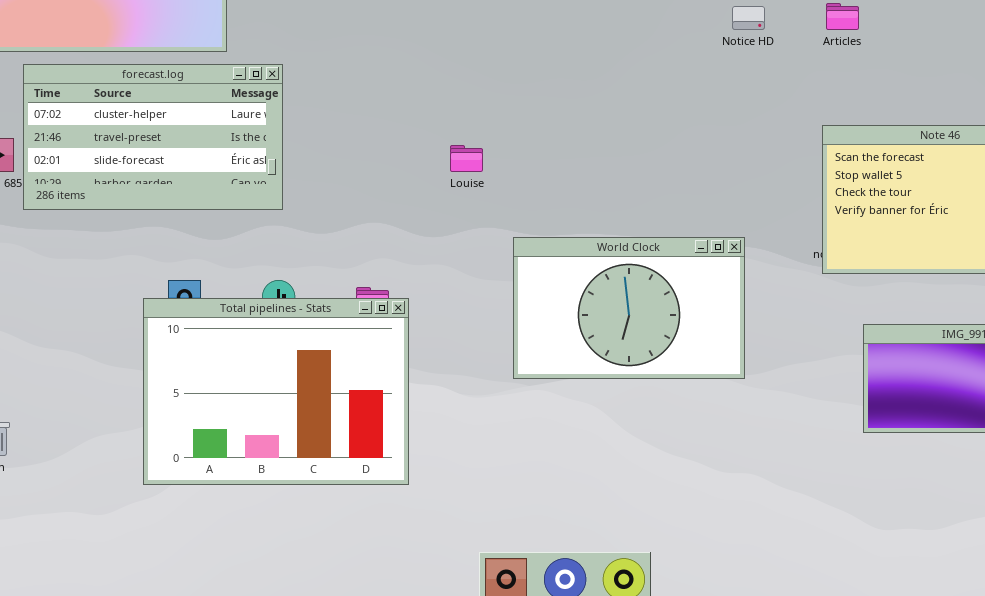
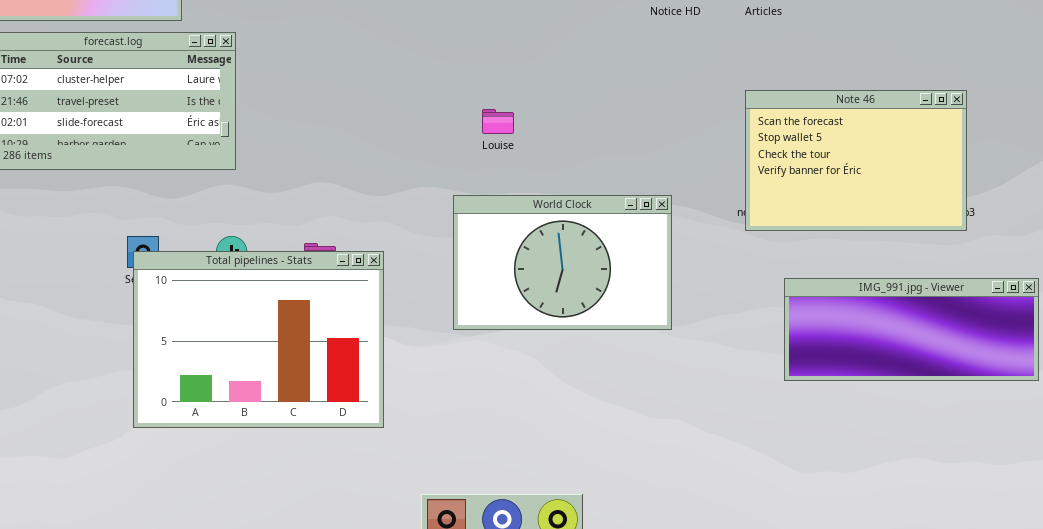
Louise: [450,145,483,172] -> [482,109,514,134], moved
Total pipelines - Stats: [143,298,409,485] -> [133,251,384,428], moved

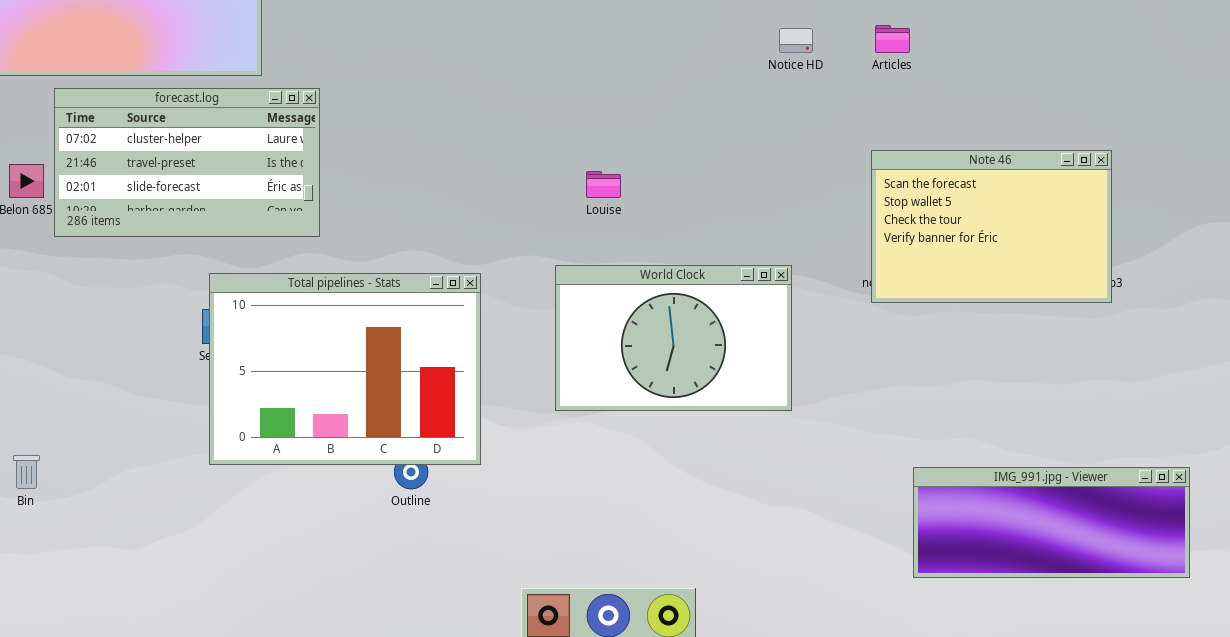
Total pipelines - Stats: [133,251,384,428] -> [209,273,481,465], moved
IMG_991.jpg - Viewer: [784,278,1039,381] -> [913,467,1190,578], moved

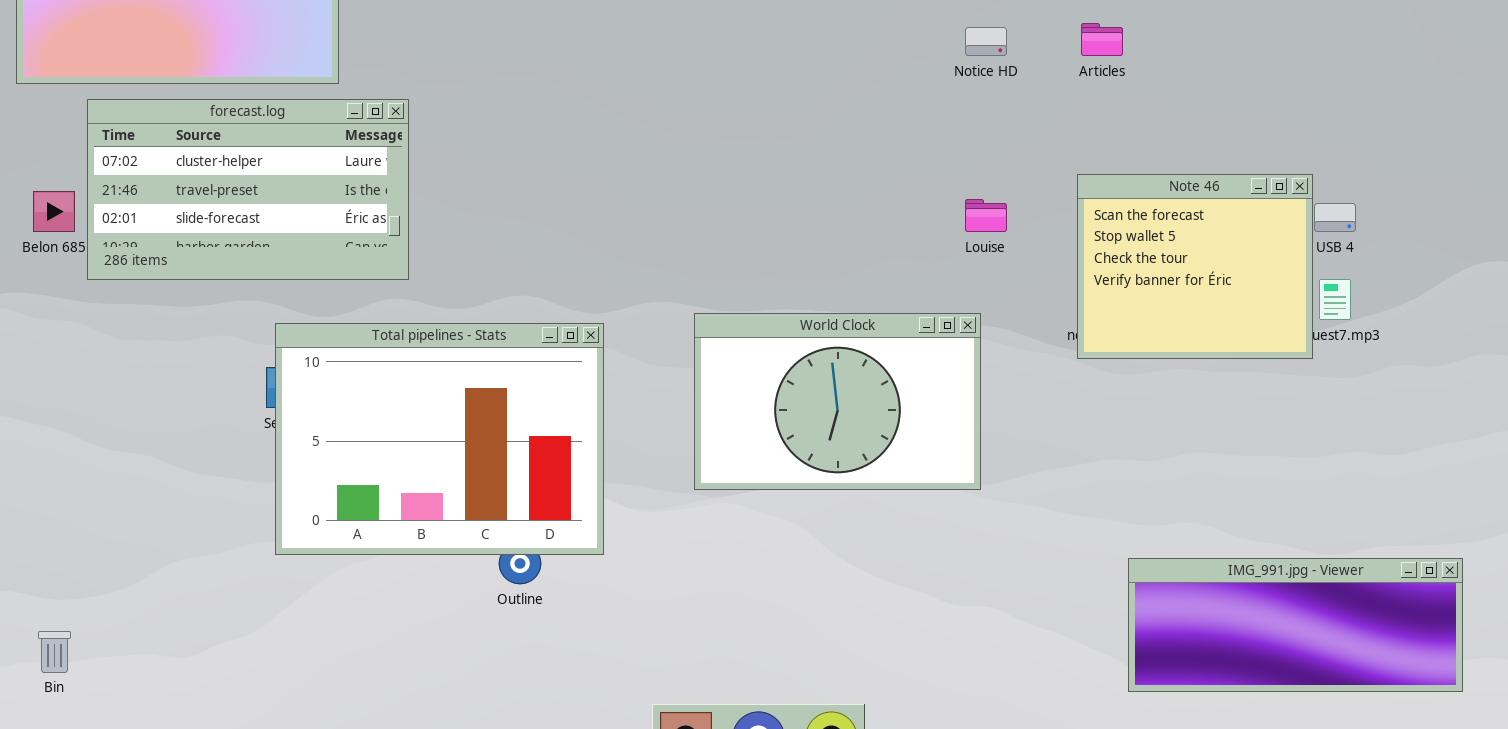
Note 46: [871,150,1112,303] -> [1077,174,1313,359], resized
Louise: [586,171,621,198] -> [965,199,1007,232], moved
Bin: [13,455,40,489] -> [38,631,71,673], moved

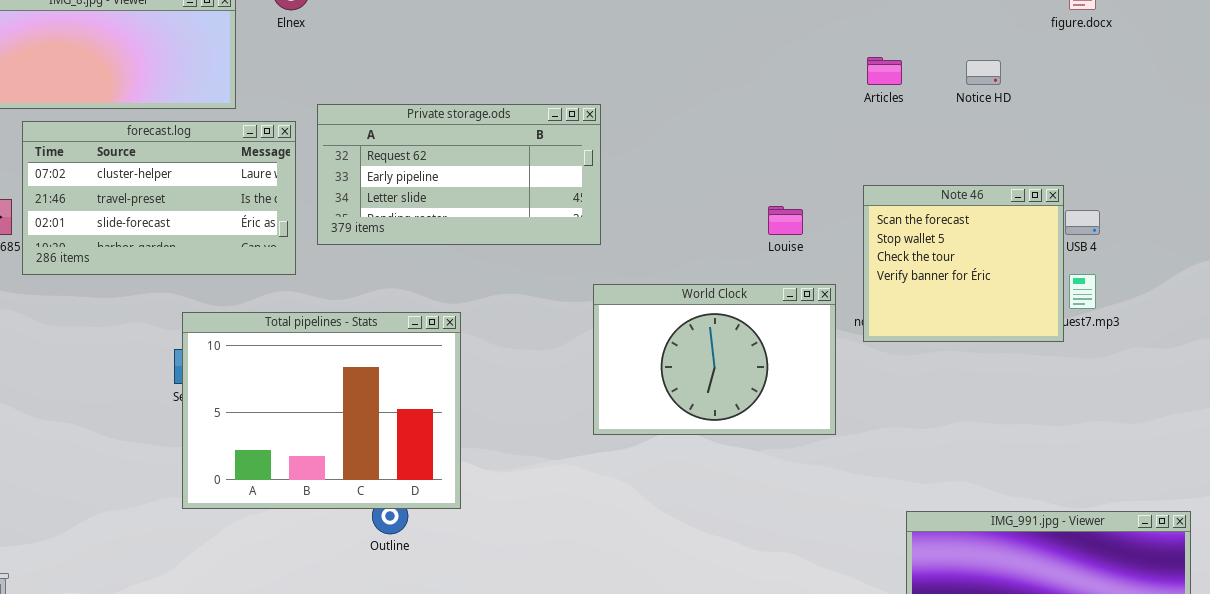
Notice HD: [965,27,1007,56] -> [966,60,1001,85], moved
Private storage.ods: none -> [317,104,601,245], opened
World Clock: [694,313,981,490] -> [593,284,836,435], moved

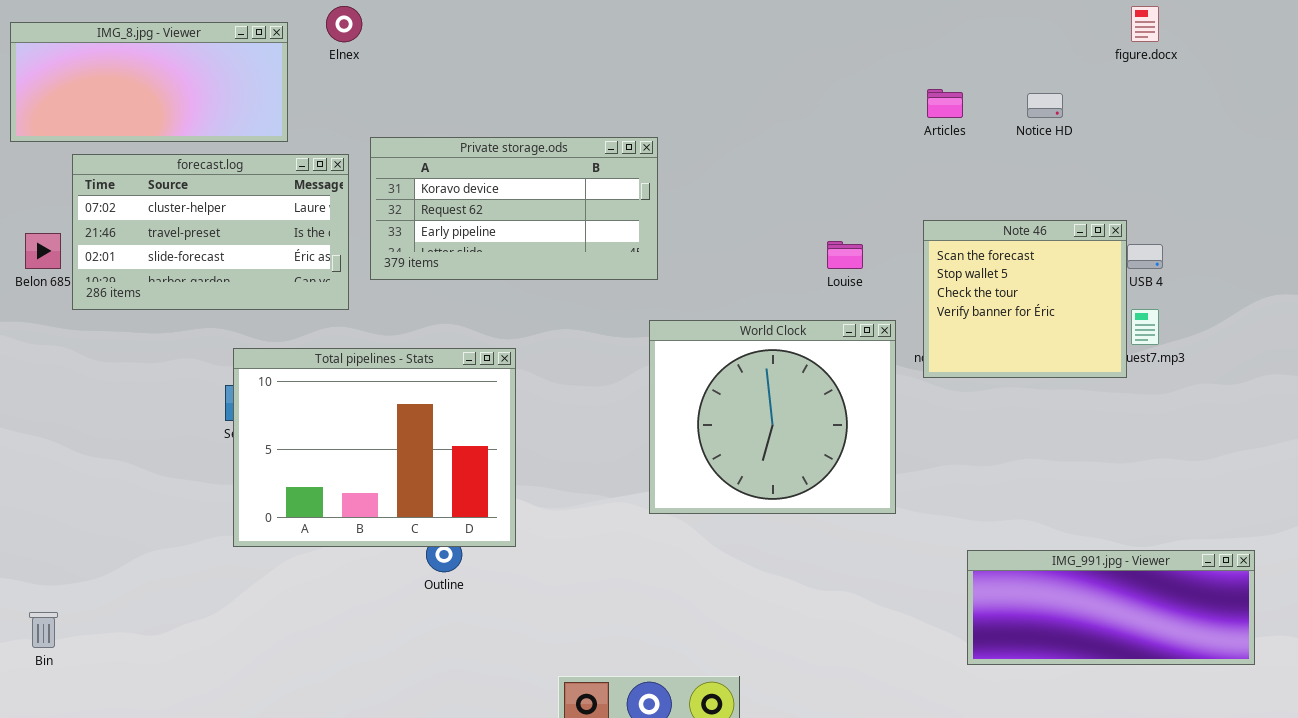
Private storage.ods: [317,104,601,245] -> [370,137,658,280], scrolled up 1 row
World Clock: [593,284,836,435] -> [649,320,896,514], resized

